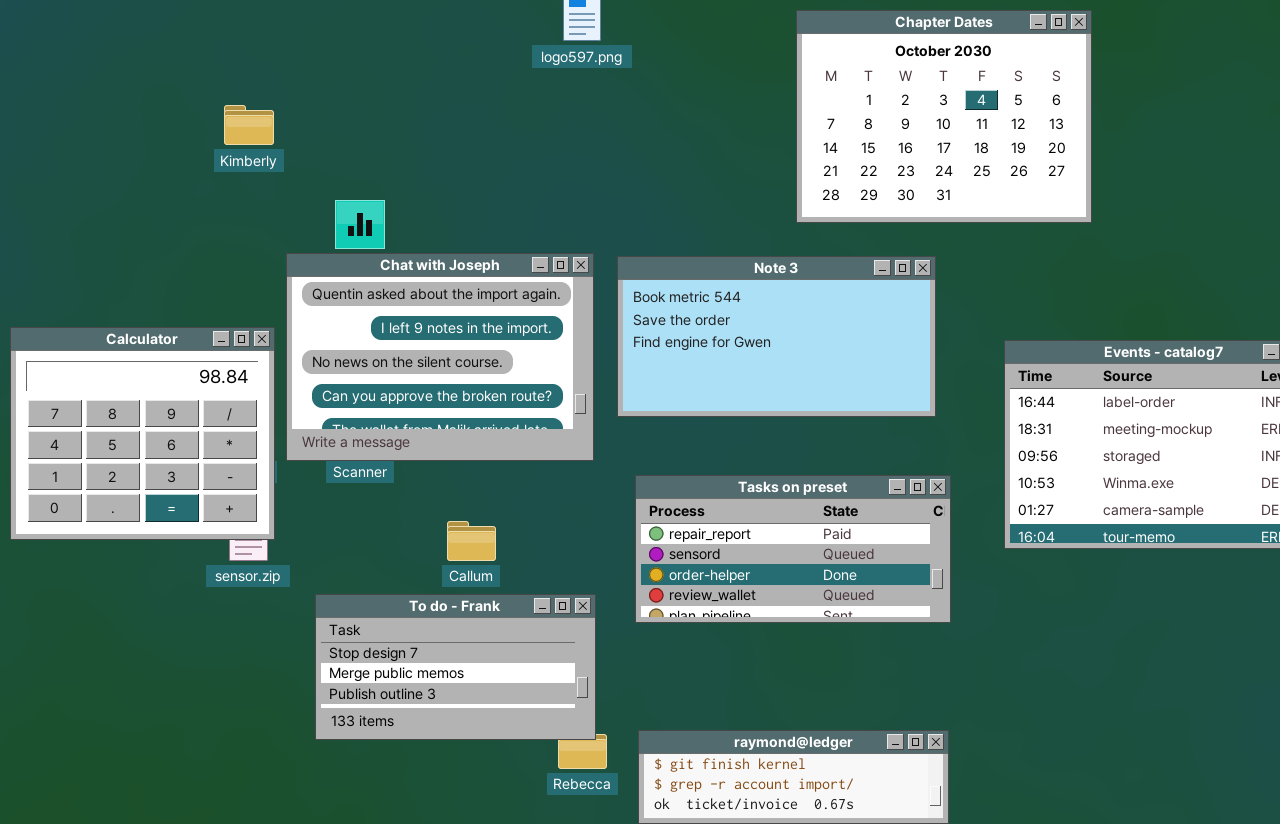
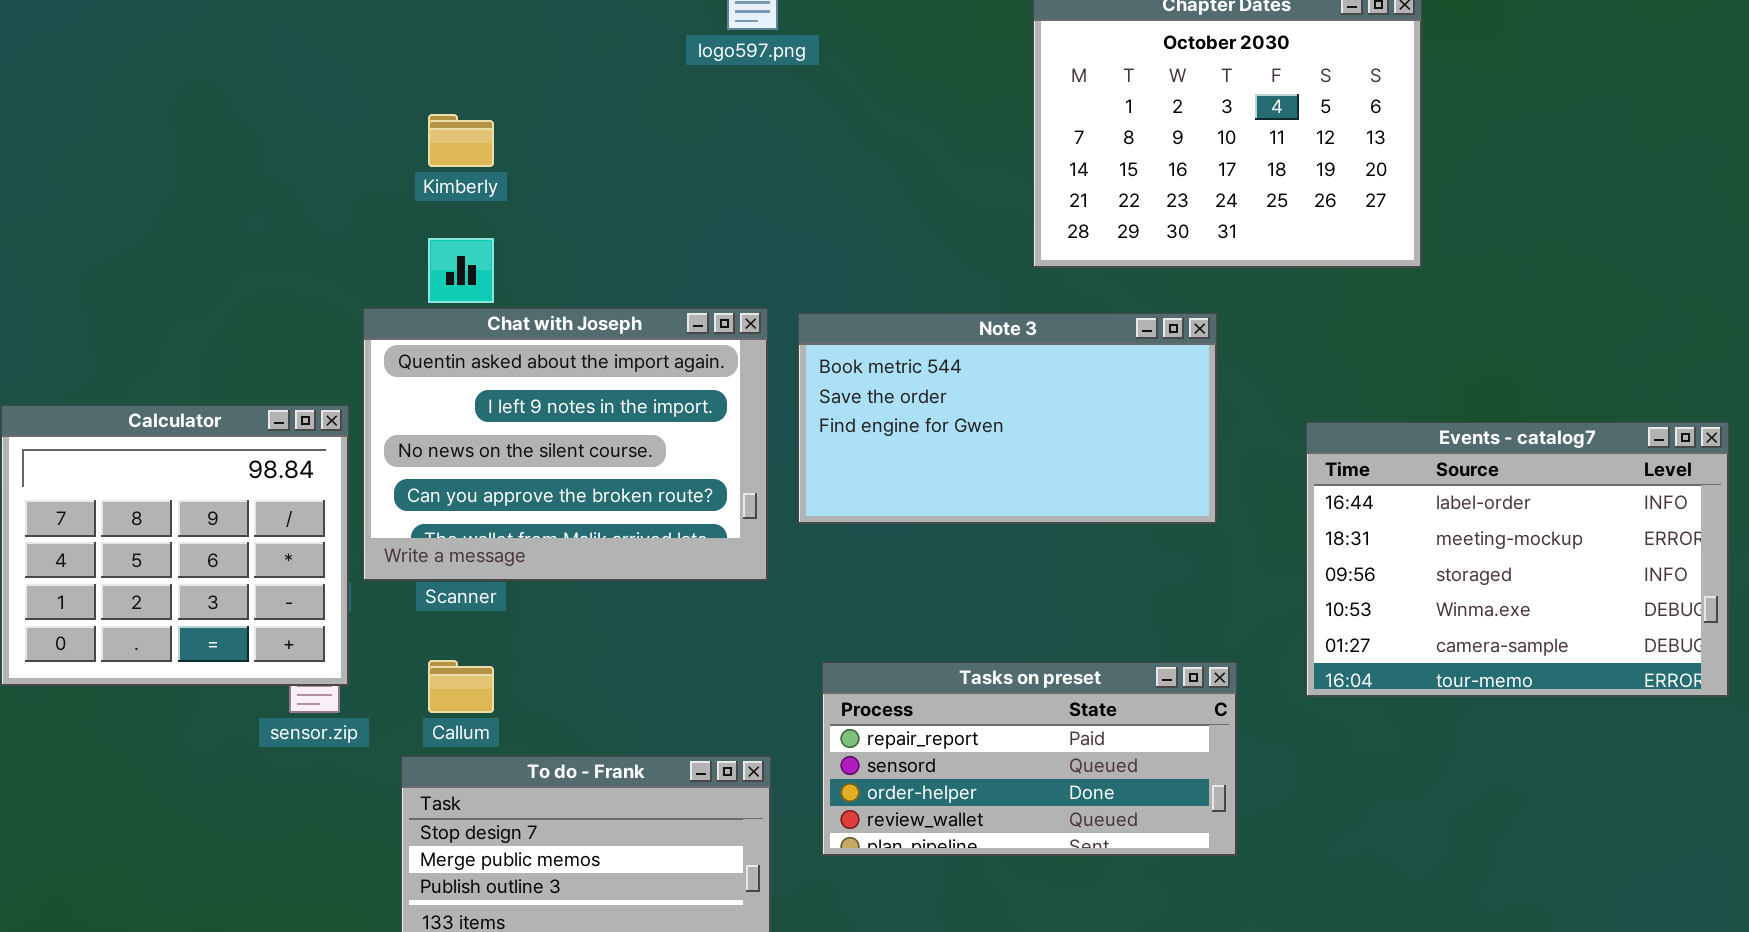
Kimberly: [224,105,274,145] -> [428,114,494,167], moved
Tasks on preset: [635,475,951,623] -> [822,662,1237,856], moved
Callum: [447,521,496,561] -> [428,660,494,713], moved

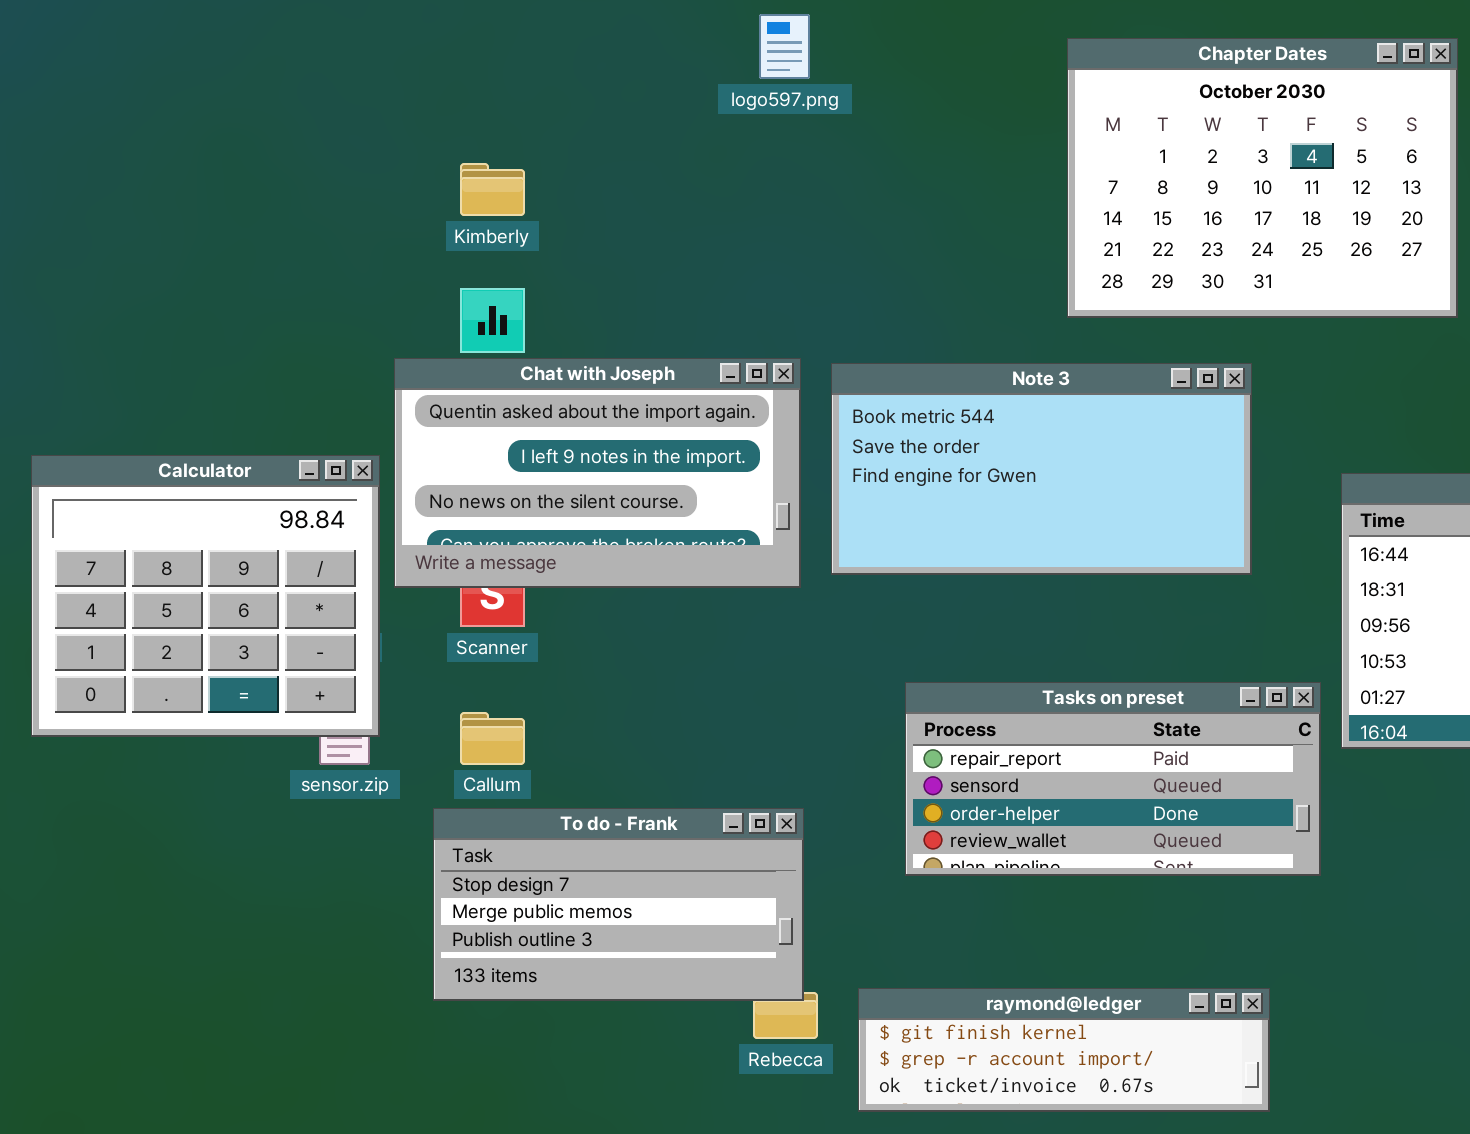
Chat with Joseph: [363,308,768,581] -> [394,358,801,588], resized
Tasks on preset: [822,662,1237,856] -> [905,682,1321,876], moved

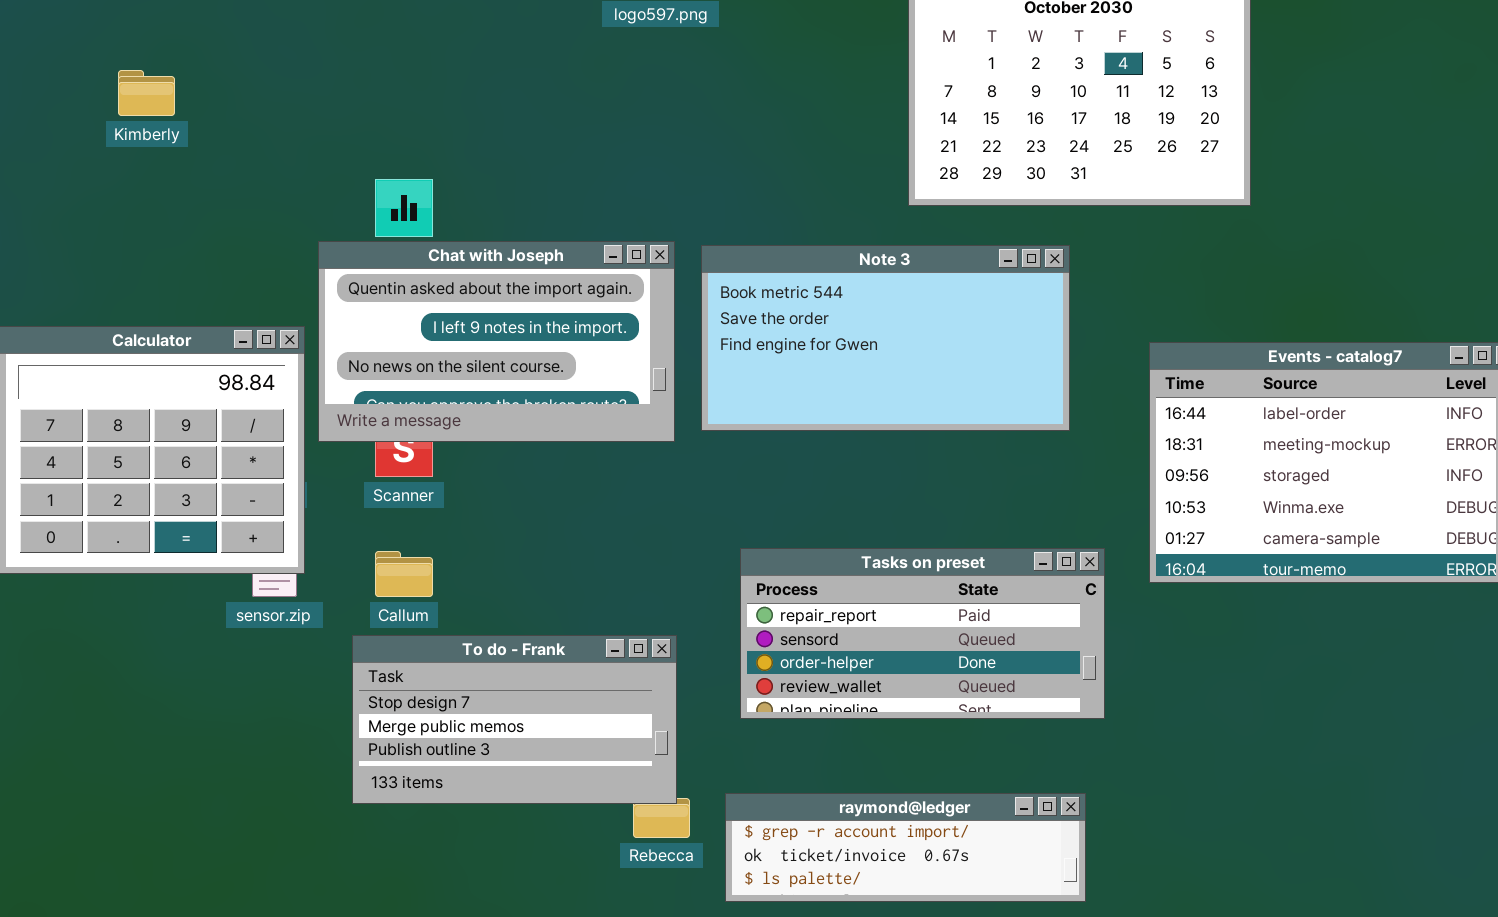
Kimberly: [460,163,525,216] -> [118,70,175,116], moved
Tasks on preset: [905,682,1321,876] -> [740,548,1105,719], moved
raymond@ledger: [858,988,1270,1112] -> [725,793,1086,902], scrolled down 1 row

